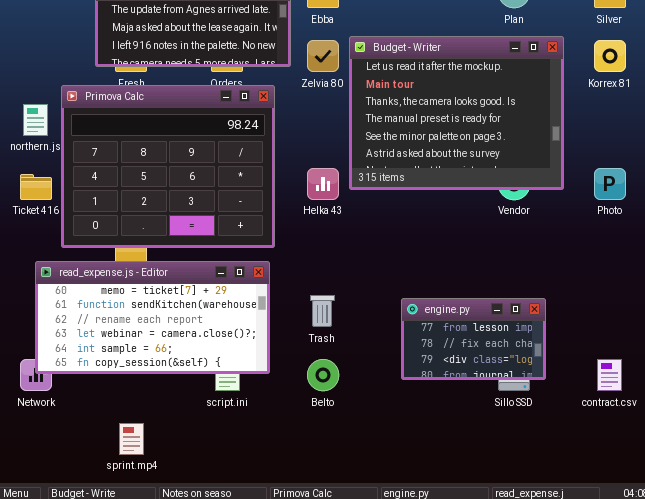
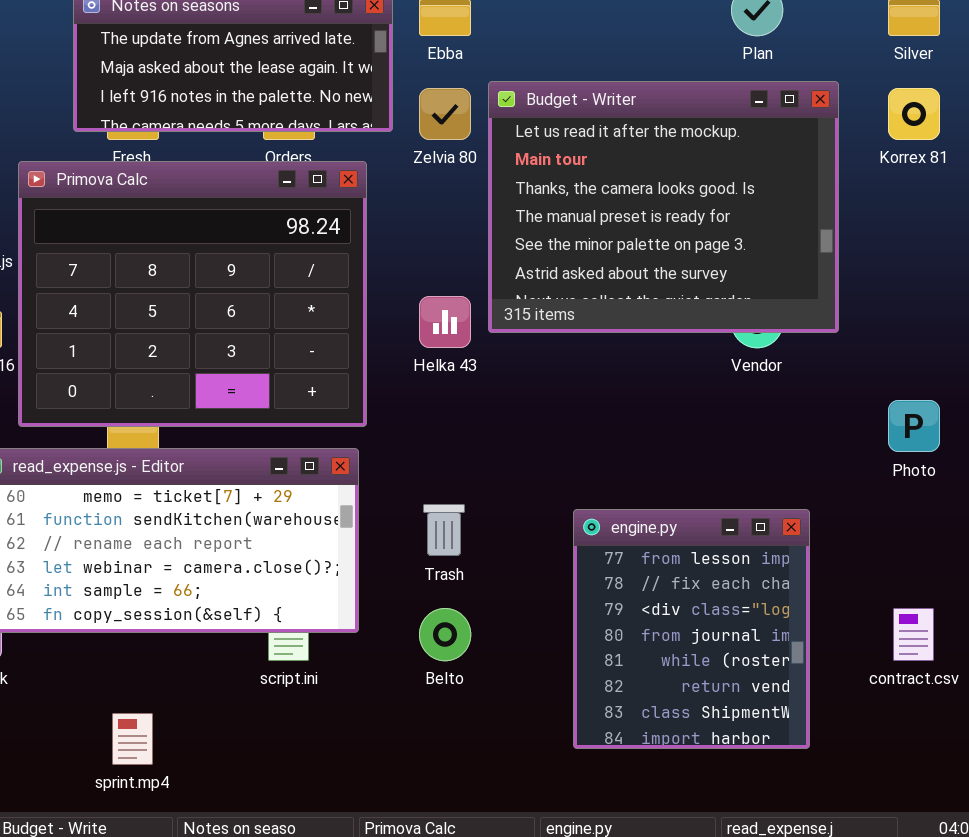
Photo: [594,168,626,200] -> [888,400,940,452], moved
engine.py: [401,298,546,380] -> [573,509,810,749], resized

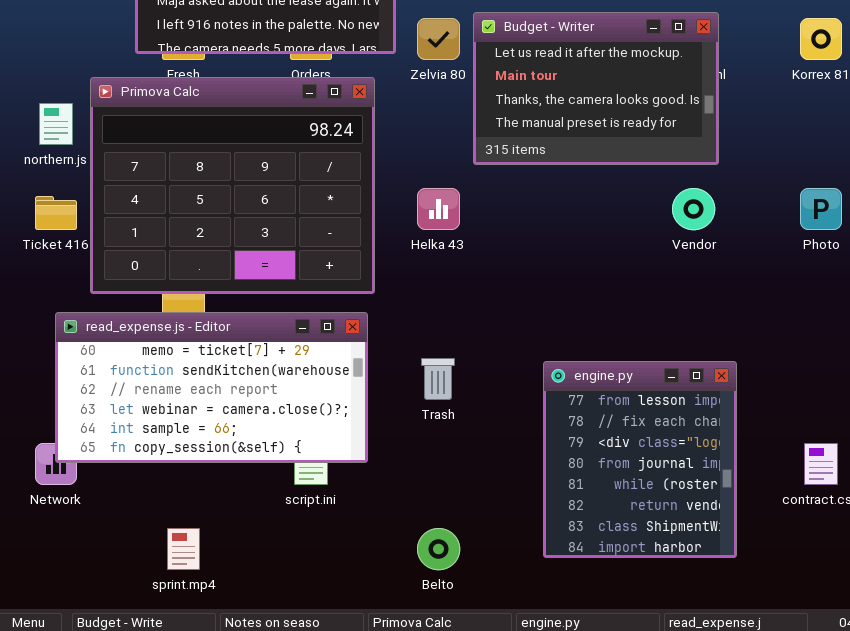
Budget - Writer: [488,81,839,333] -> [473,12,719,165], resized
Photo: [888,400,940,452] -> [800,188,842,230], moved
Belto: [419,608,471,661] -> [417,528,460,570], moved

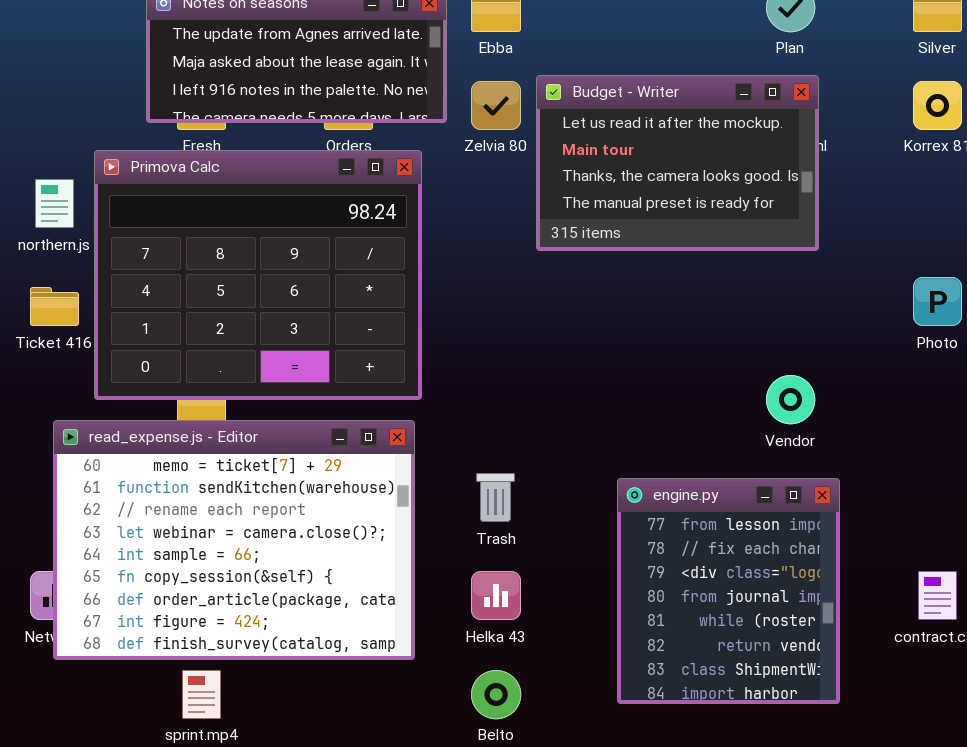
Helka 43: [417,188,460,230] -> [471,571,521,620], moved
Vendor: [672,188,715,230] -> [766,375,815,424], moved
read_expense.js - Editor: [55,312,368,463] -> [53,420,415,660], resized

